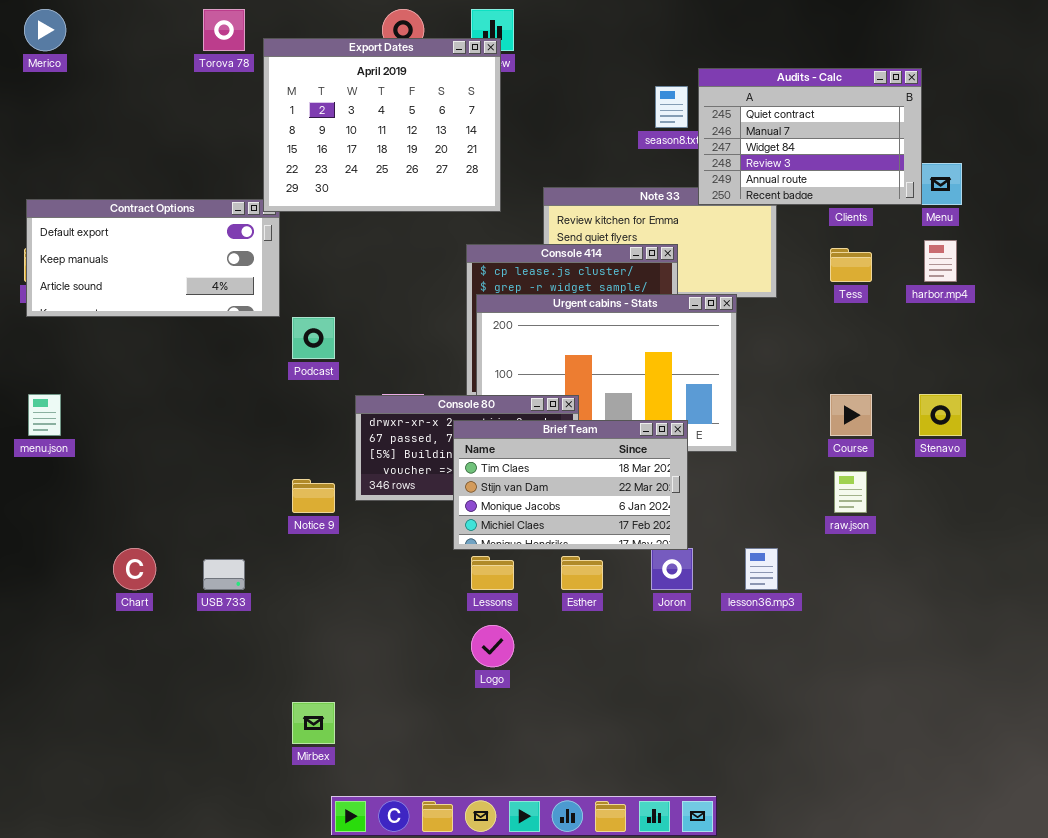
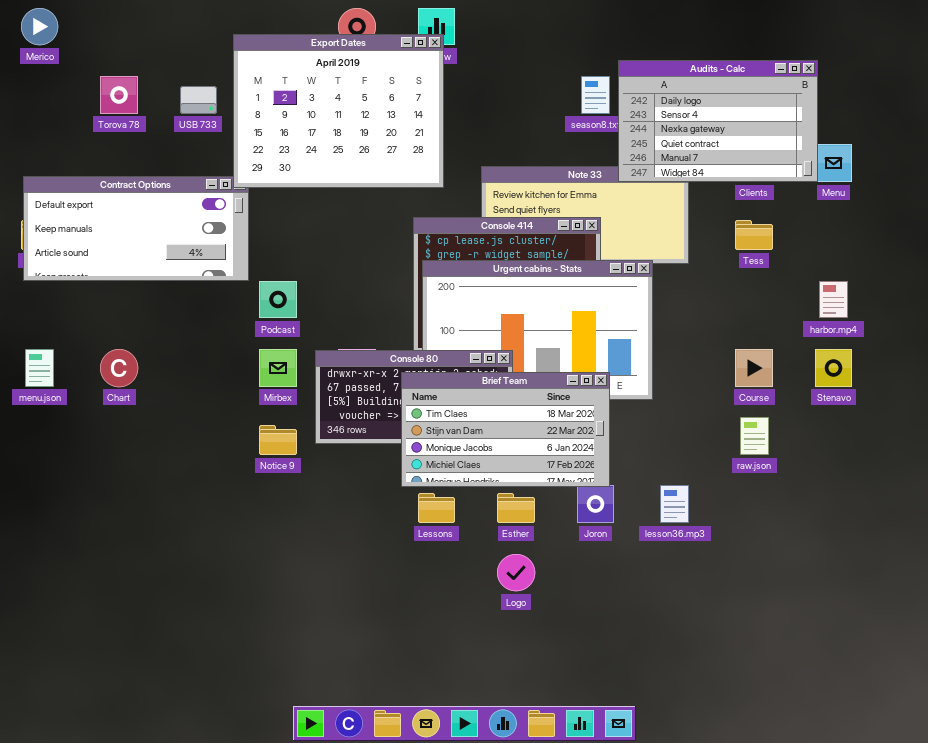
Torova 78: [203,9,245,51] -> [100,76,138,114], moved
Audits - Calc: [698,68,922,205] -> [618,60,818,182], scrolled up 3 rows
harbor.mp4: [924,240,957,282] -> [819,281,848,318], moved
Chart: [113,548,156,590] -> [100,349,138,387], moved
USB 733: [203,559,245,590] -> [180,86,217,114], moved
Logo: [471,625,514,667] -> [497,554,535,591], moved
Mirbex: [292,702,335,744] -> [259,349,297,387], moved

